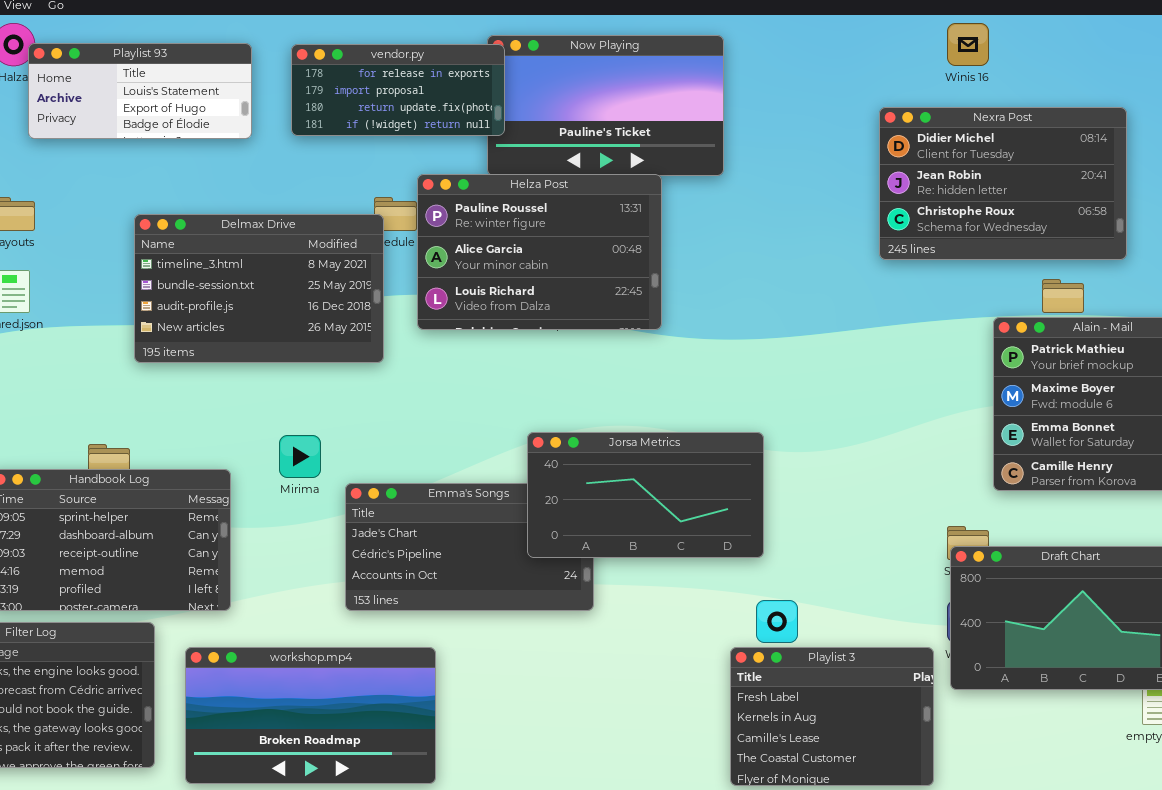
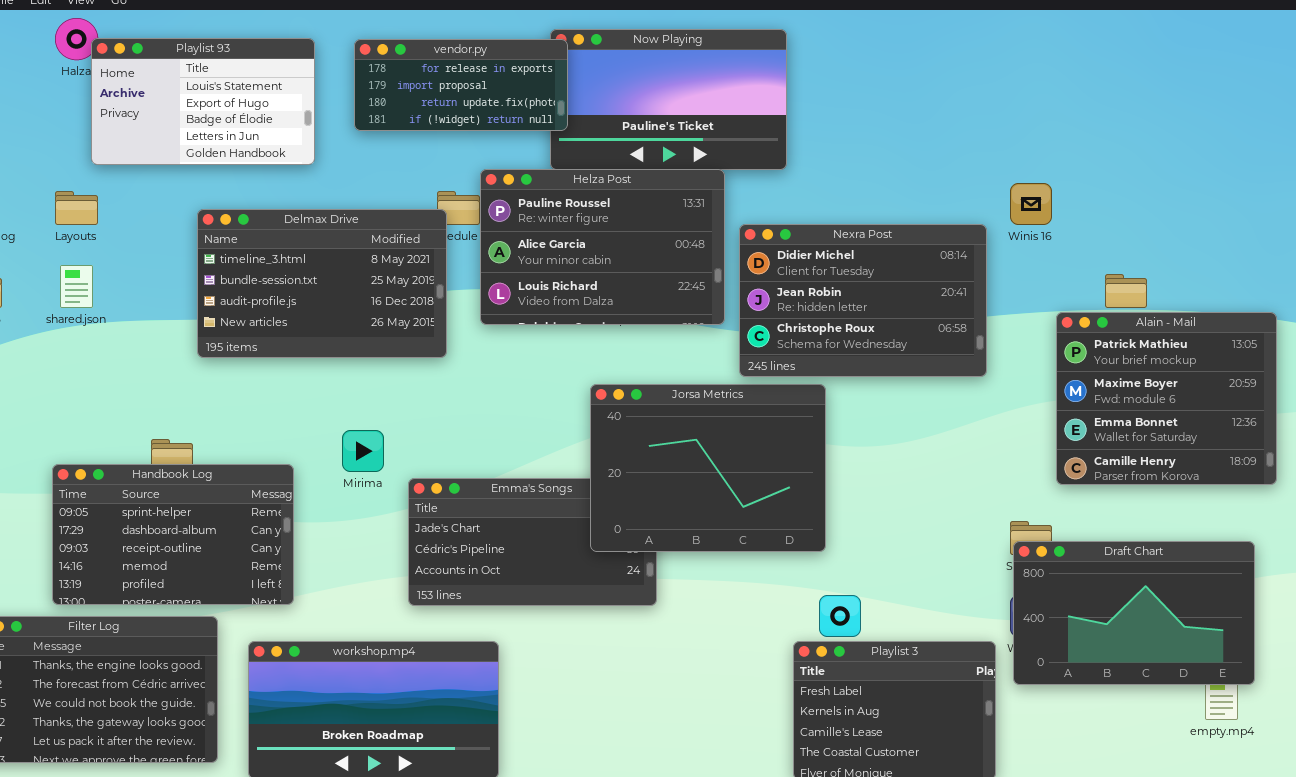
Winis 16: [947,23,989,66] -> [1010,183,1052,225], moved
Playlist 93: [28,43,252,139] -> [91,38,315,165], resized
Nexra Post: [879,107,1127,260] -> [739,224,987,377], moved
Jorsa Metrics: [527,432,764,558] -> [590,384,826,552], resized

